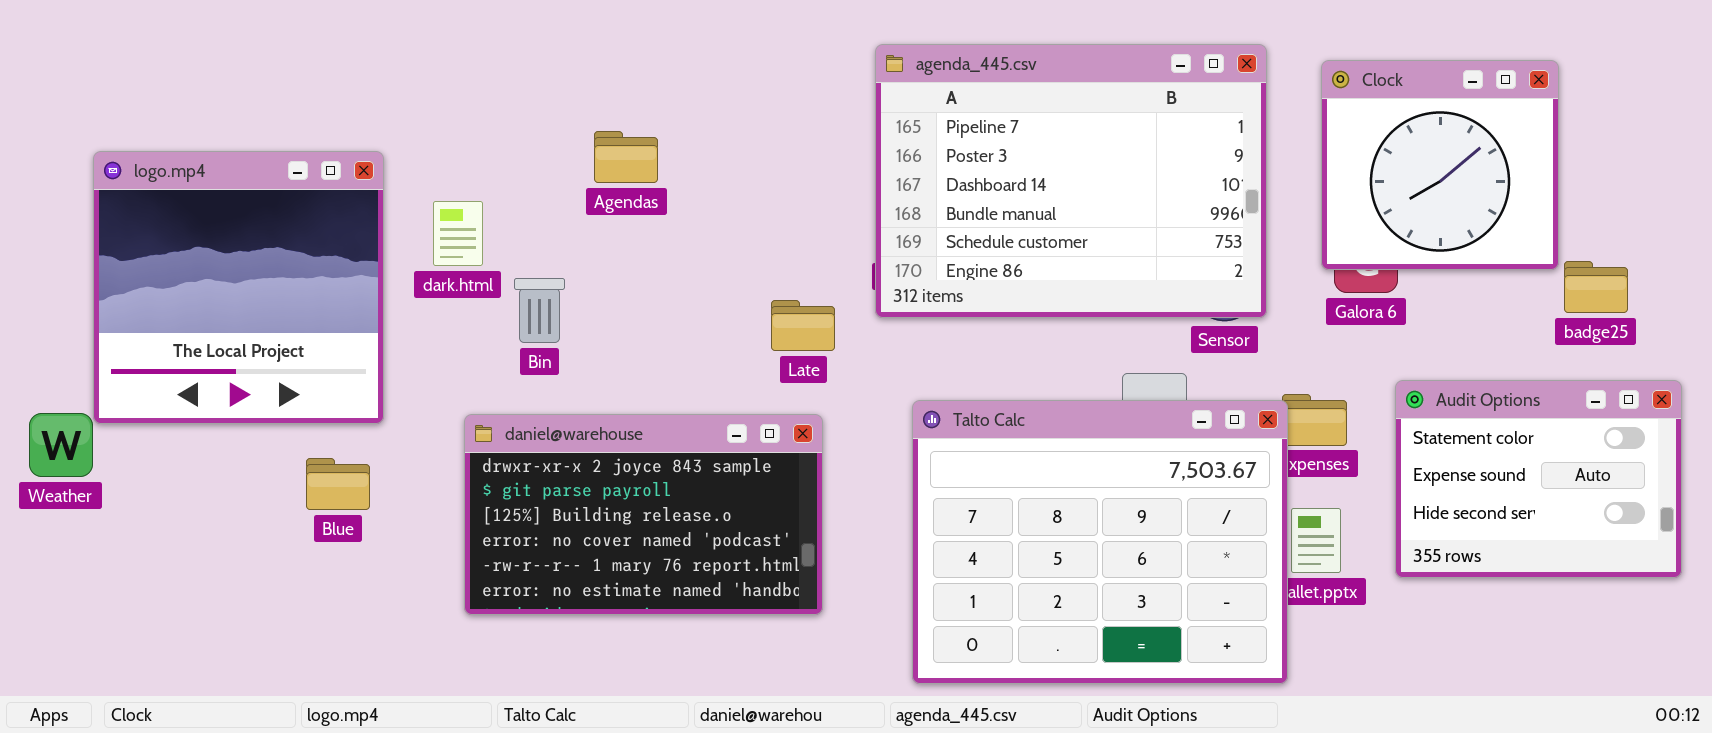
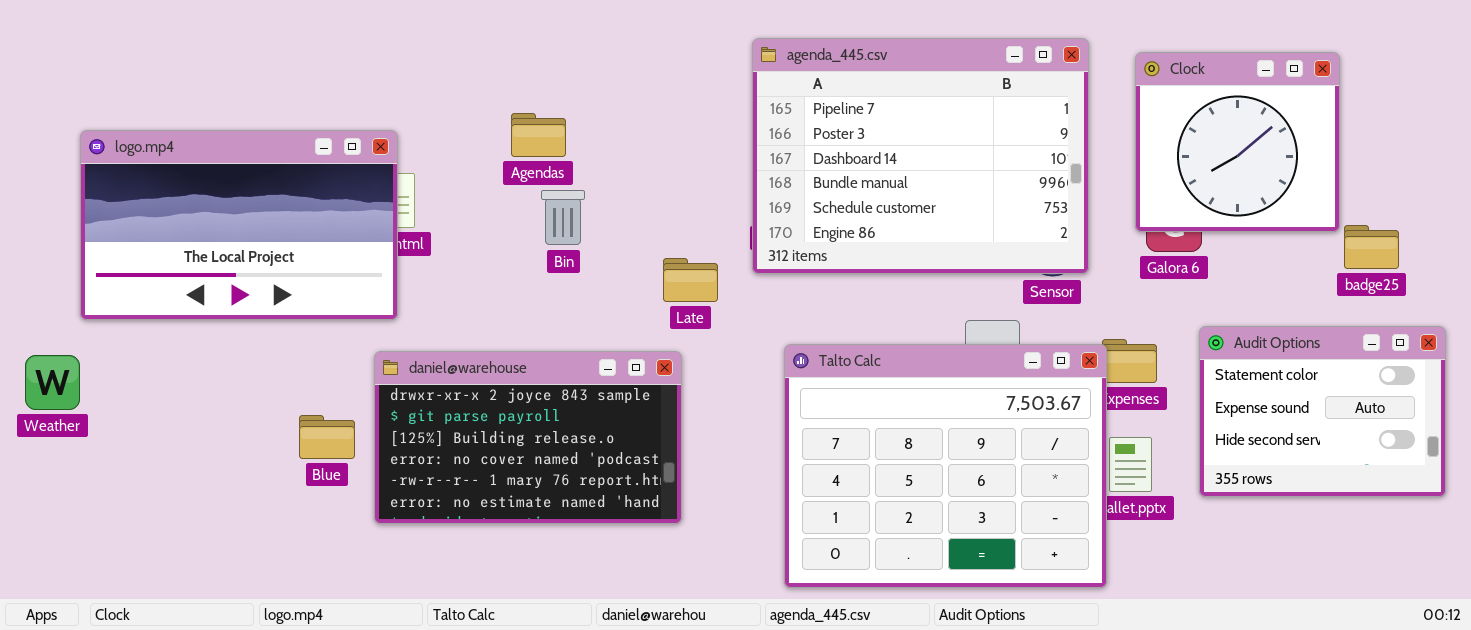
logo.mp4: [93,151,384,424] -> [80,130,398,320], resized
Bin: [514,278,565,343] -> [541,190,585,245], moved
daniel@warehouse: [464,414,823,615] -> [374,351,682,524], moved
Blue: [306,458,370,510] -> [299,415,355,459], moved

